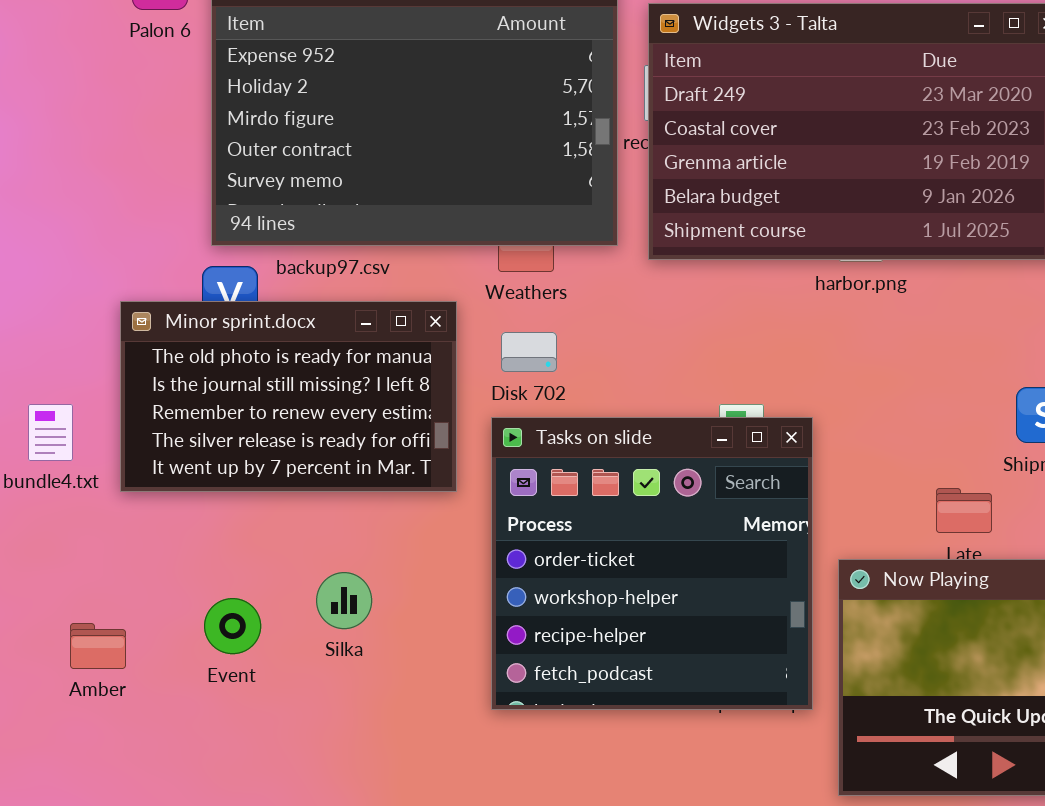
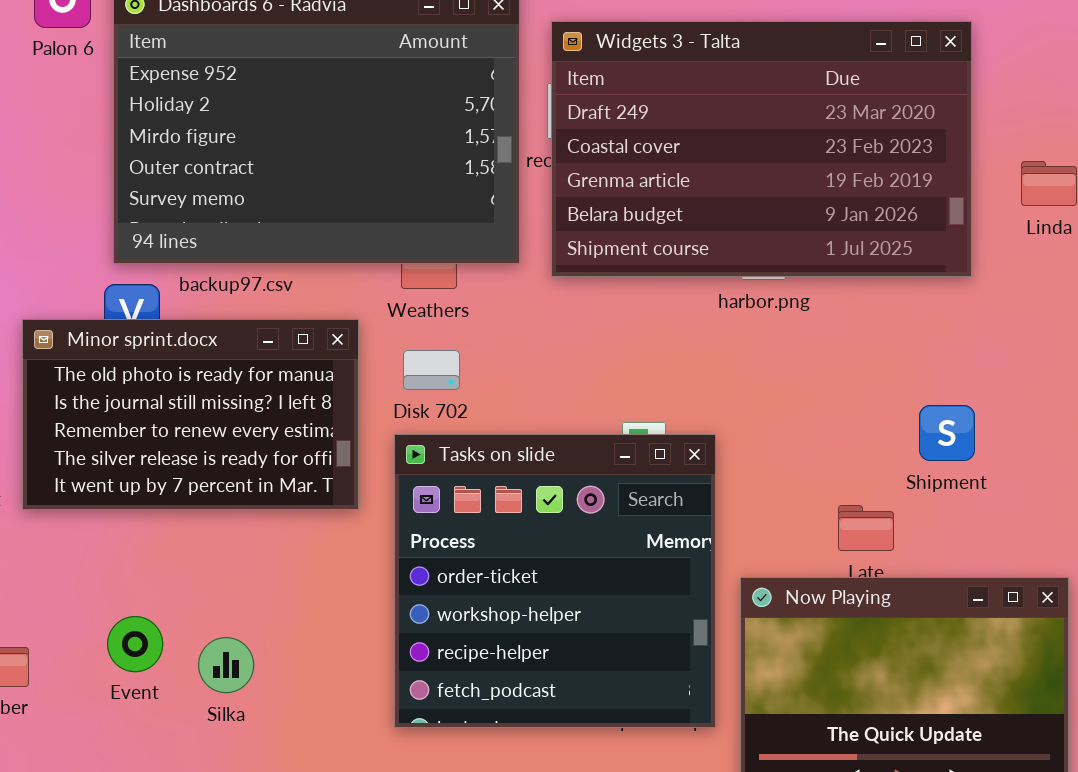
Silka: [316,572,372,629] -> [198,637,254,693], moved

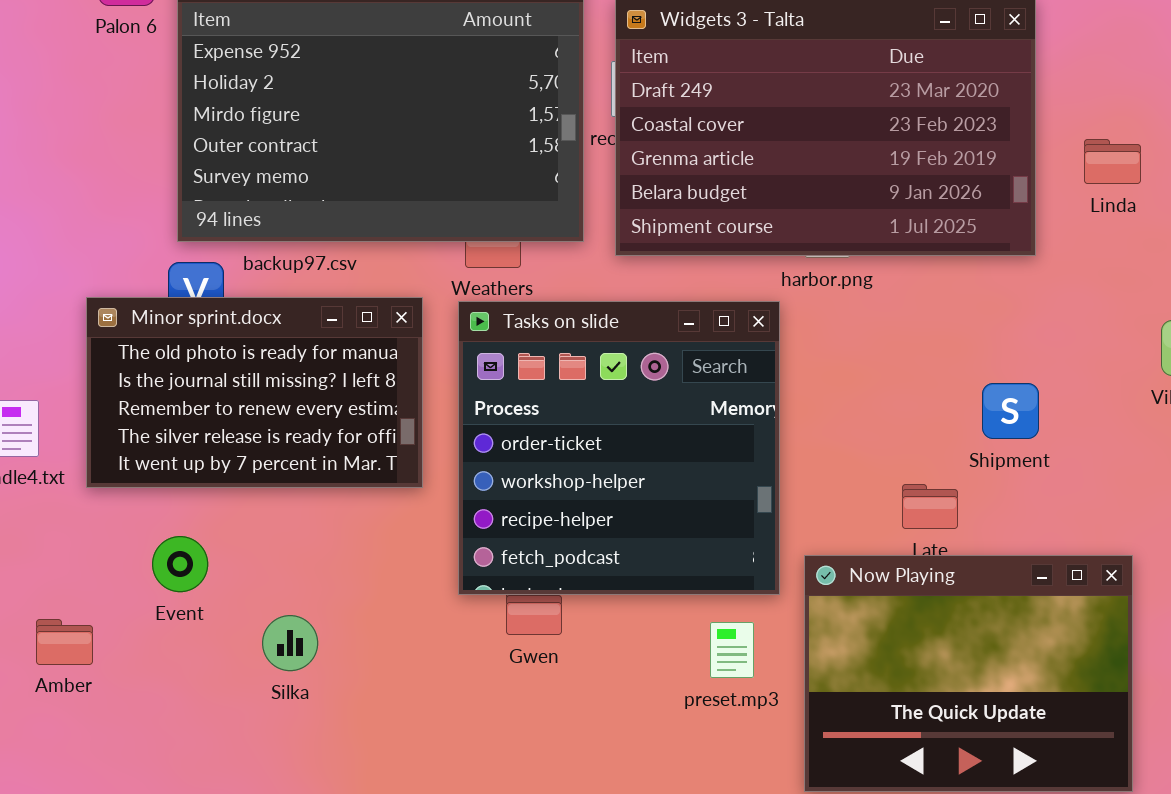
Tasks on slide: [394,434,716,728] -> [458,301,780,595], moved
Event: [107,616,163,672] -> [152,536,208,592], moved

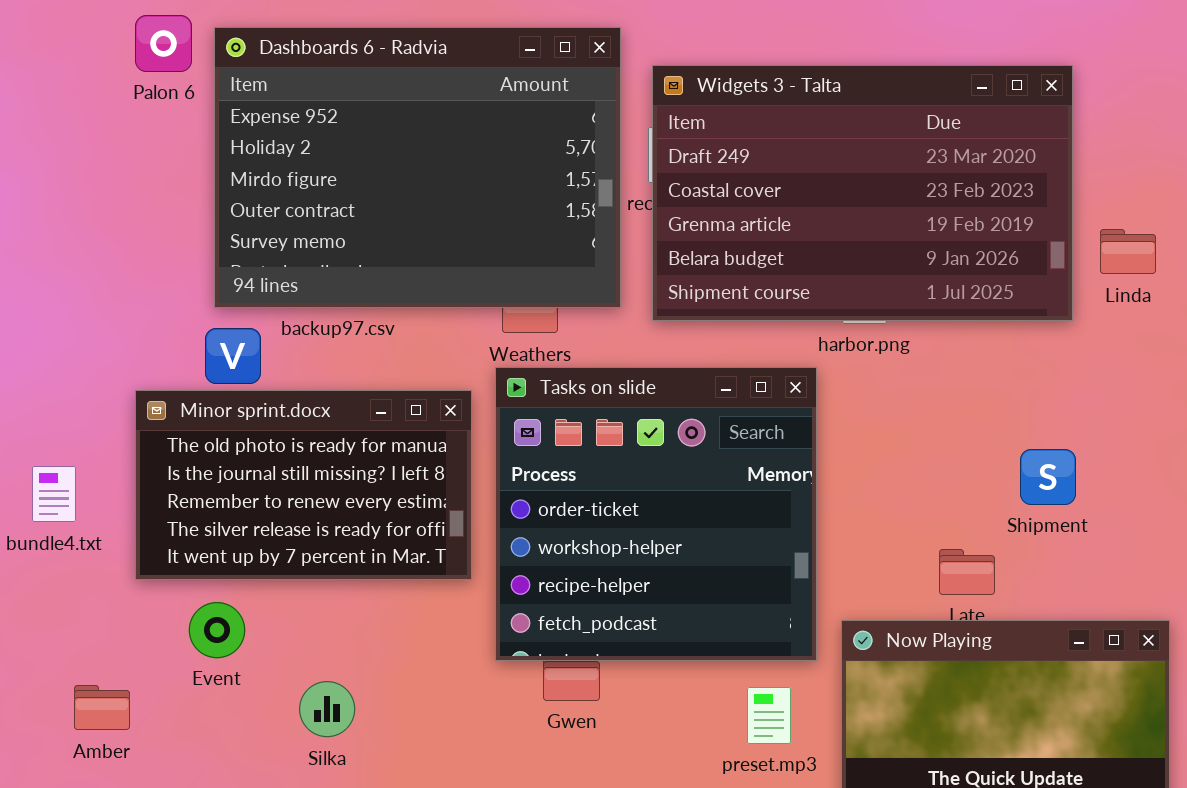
Linda: [1084,139,1141,184] -> [1100,229,1156,274], moved
Minor sprint.docx: [86,297,423,488] -> [135,390,472,580], moved

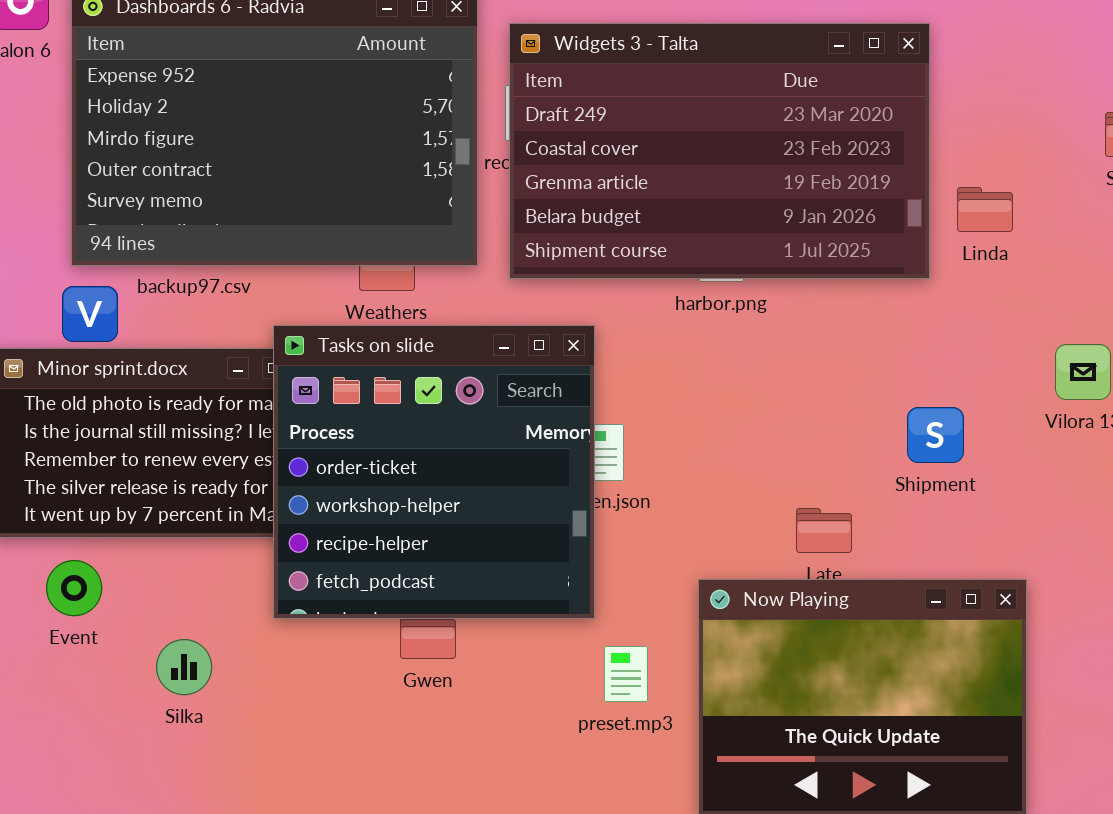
Tasks on slide: [495,367,817,661] -> [273,325,595,619], moved
Shipment: [1020,449,1076,505] -> [907,407,964,463], moved

